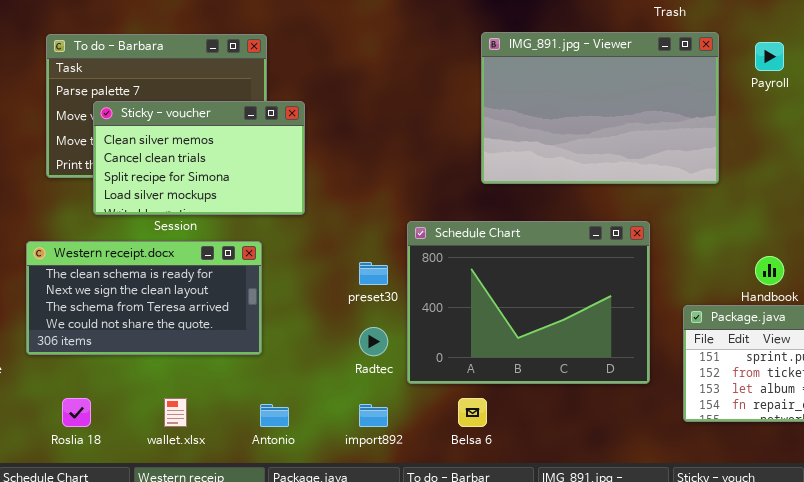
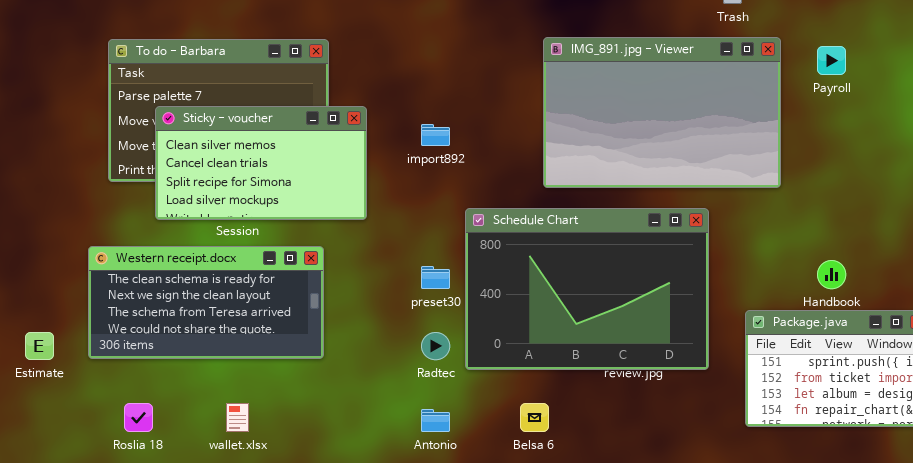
Schedule Chart: [407,221,650,384] -> [465,208,709,370], moved
Antonio: [260,404,289,427] -> [421,409,450,432], moved
import892: [359,404,388,427] -> [421,124,450,146], moved

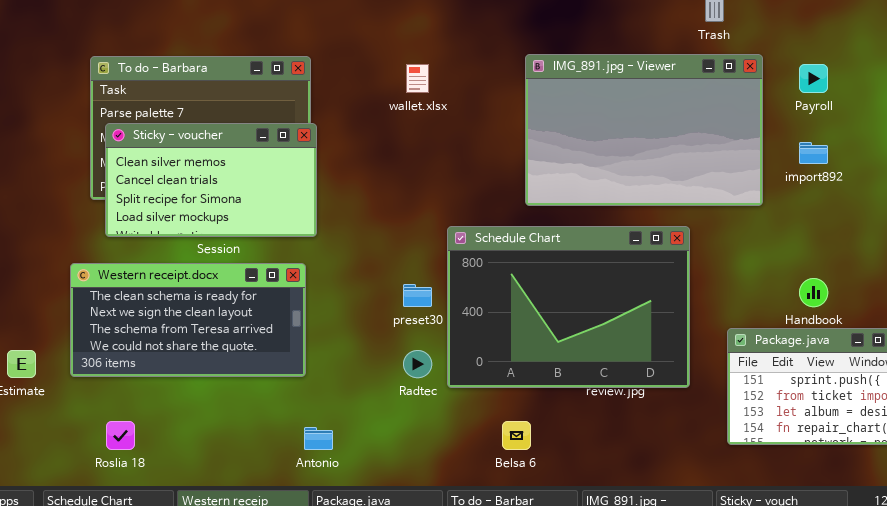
Sticky - voucher: [155,106,367,220] -> [105,123,317,237], moved
import892: [421,124,450,146] -> [799,142,828,164], moved
wallet.xlsx: [226,403,249,432] -> [406,64,429,93], moved
Antonio: [421,409,450,432] -> [304,427,333,450], moved

